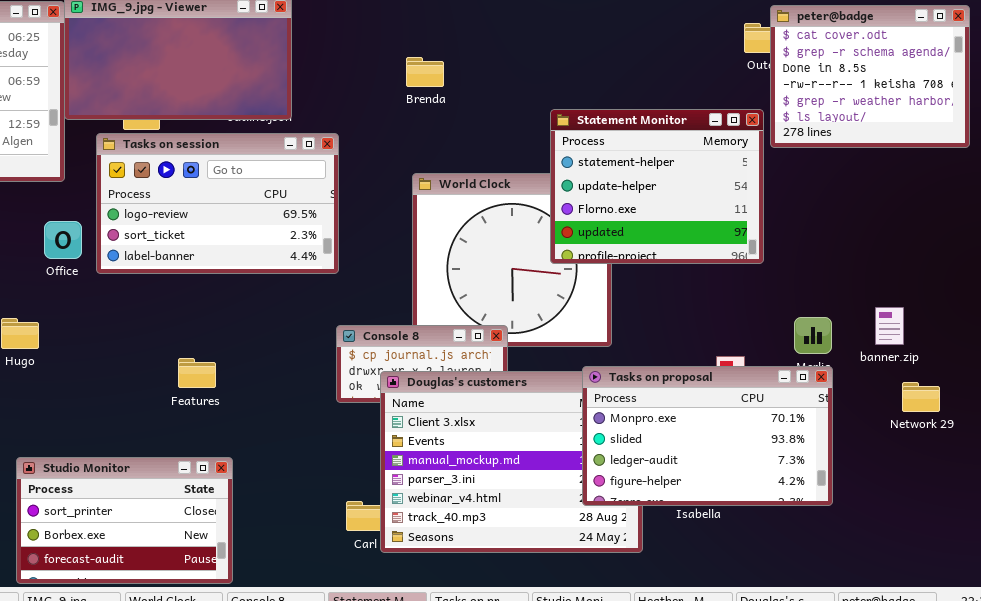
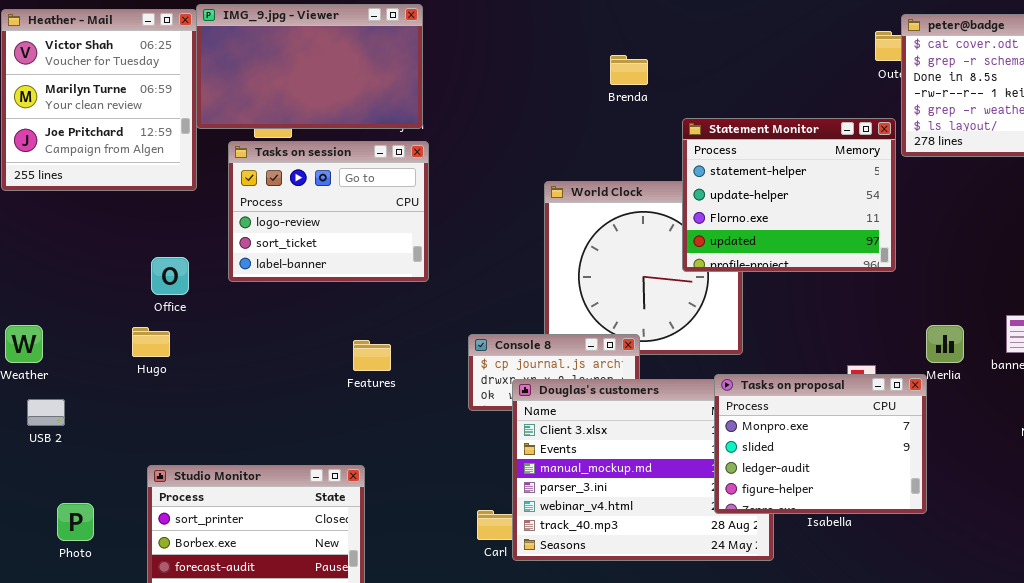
Brenda: [406,57,444,87] -> [610,55,648,85], moved
Tasks on session: [96,133,339,274] -> [228,141,429,282], resized
Office: [44,221,82,259] -> [151,257,189,295], moved
Features: [178,358,216,388] -> [353,340,391,371], moved
Tasks on proposal: [582,366,833,506] -> [714,374,927,514], resized

